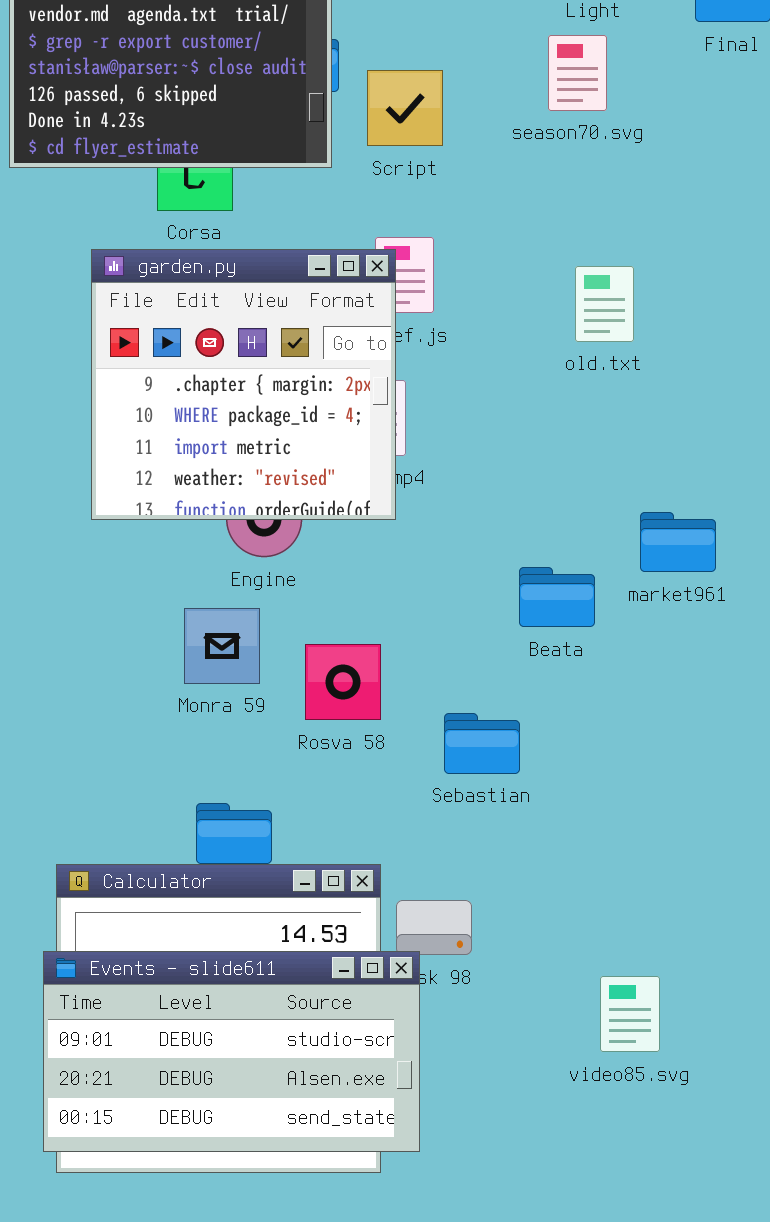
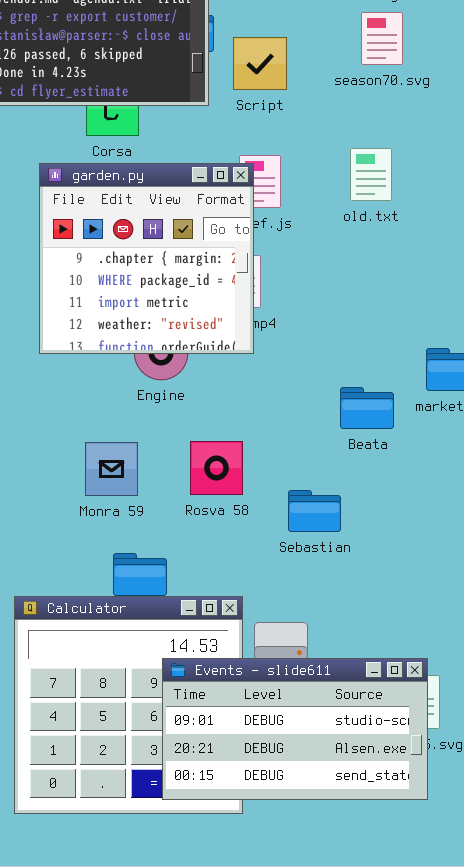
old.txt: [575,266,634,342] -> [350,148,392,201], moved
Monra 59: [184,608,260,684] -> [85,442,138,496], moved
Events - slide611: [43,951,420,1152] -> [162,658,428,800], moved

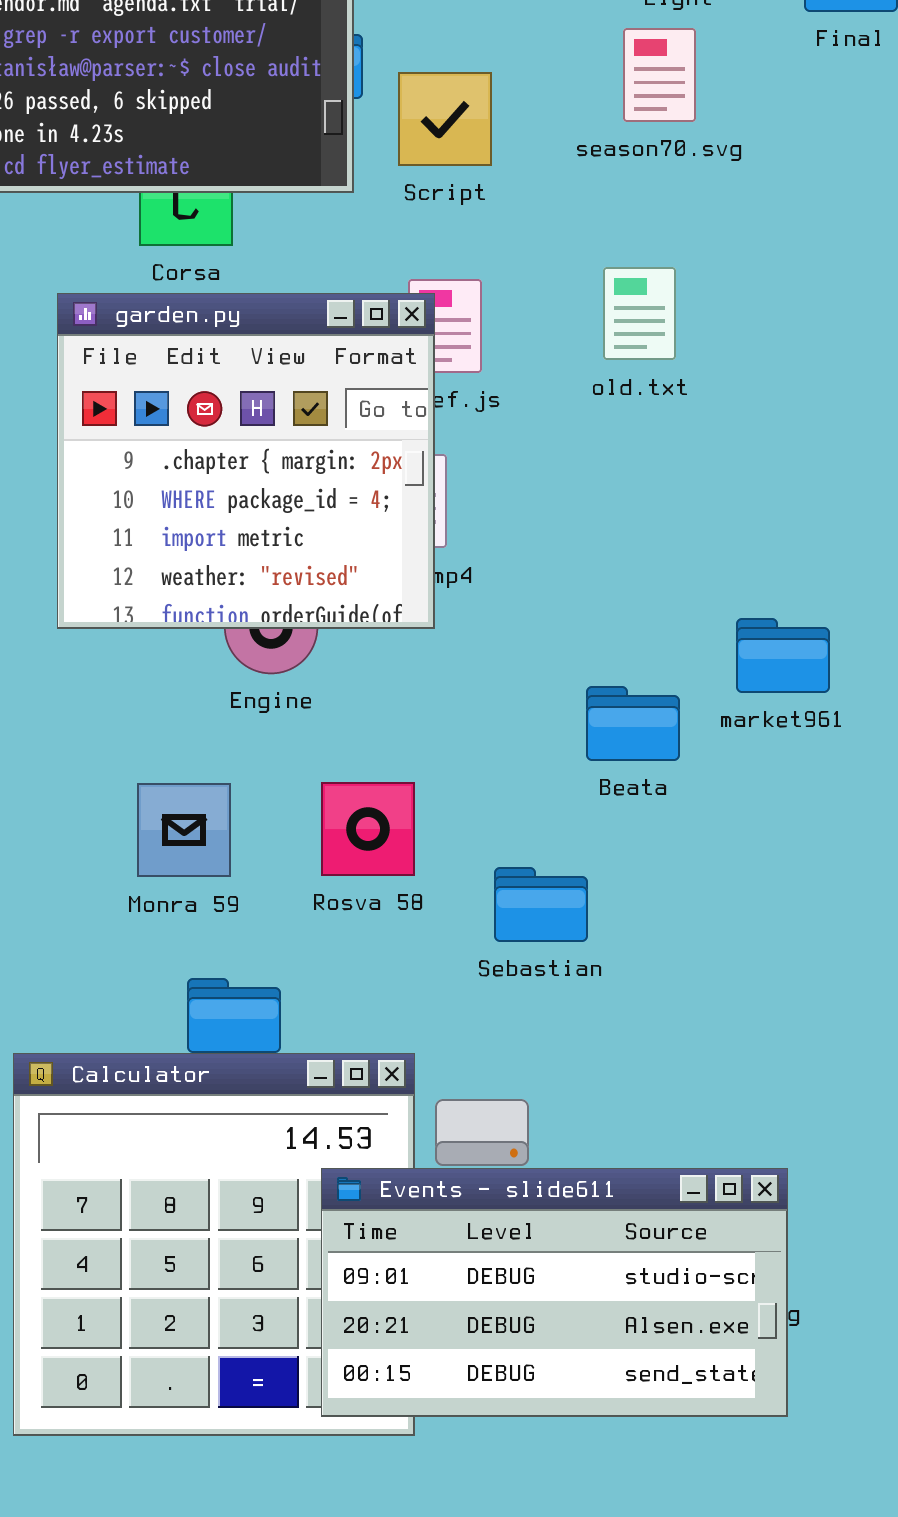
Events - slide611: [162,658,428,800] -> [321,1168,788,1417], moved

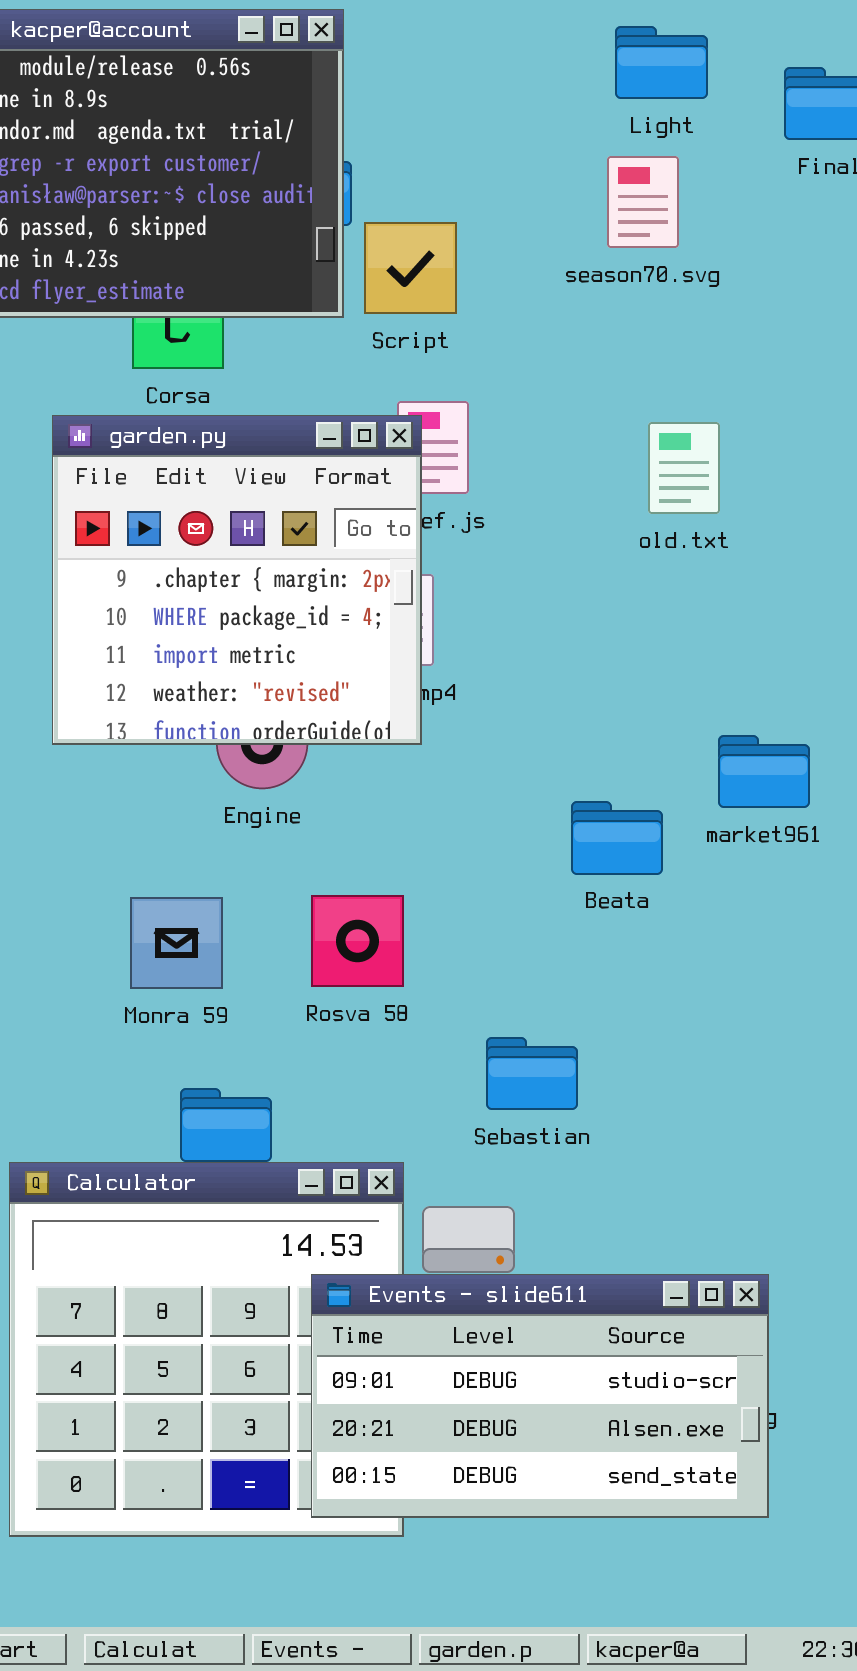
Script: [398,72,492,166] -> [364,222,457,314], moved
old.txt: [603,267,676,360] -> [648,422,720,514], moved
Sebastian: [494,867,588,942] -> [486,1037,578,1110], moved

